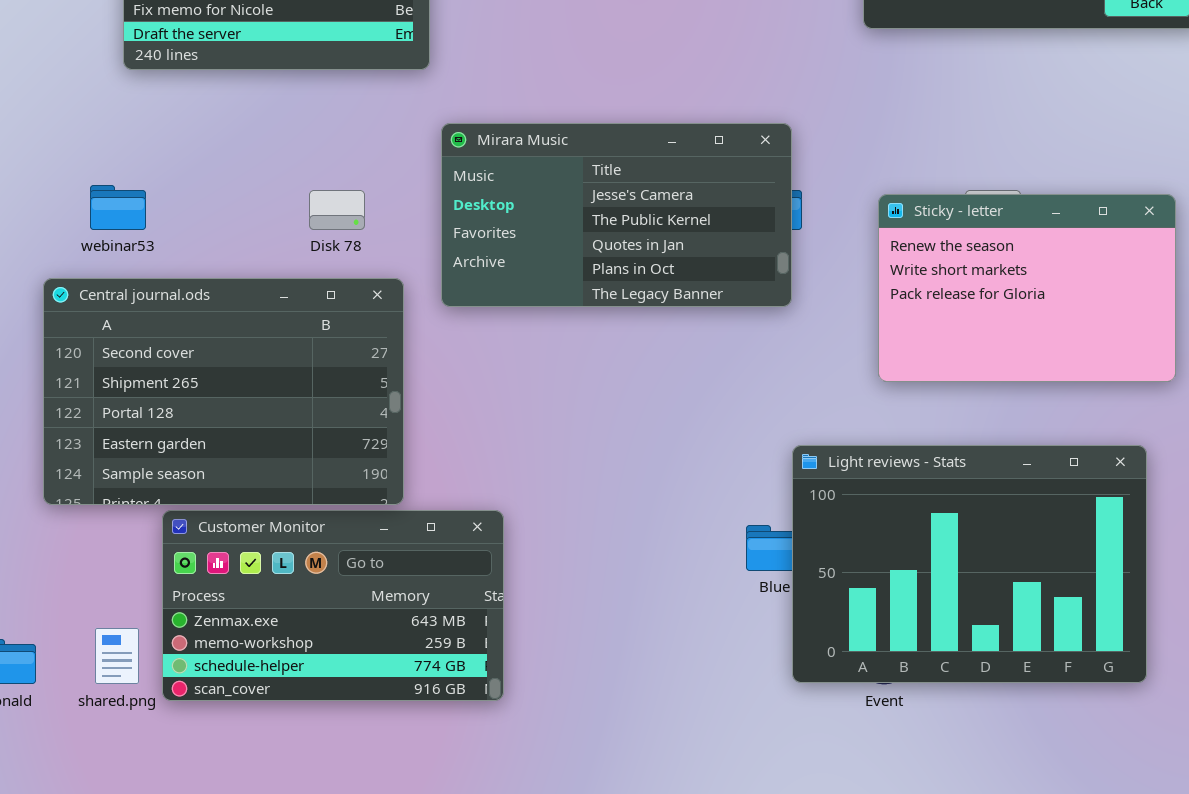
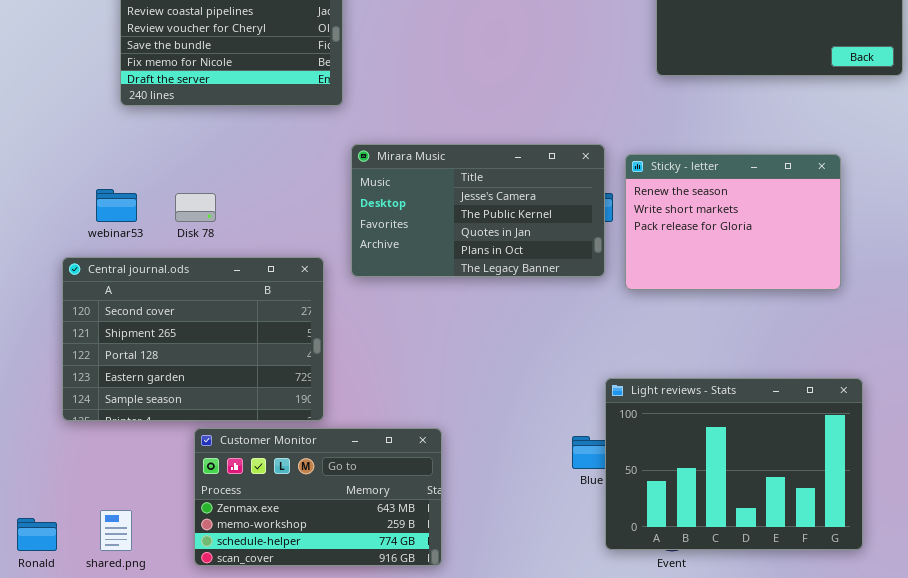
Disk 78: [309,190,365,230] -> [175,193,216,222], moved
Sticky - letter: [878,194,1176,382] -> [625,154,841,290], moved
Customer Monitor: [162,510,504,701] -> [194,428,442,566], moved

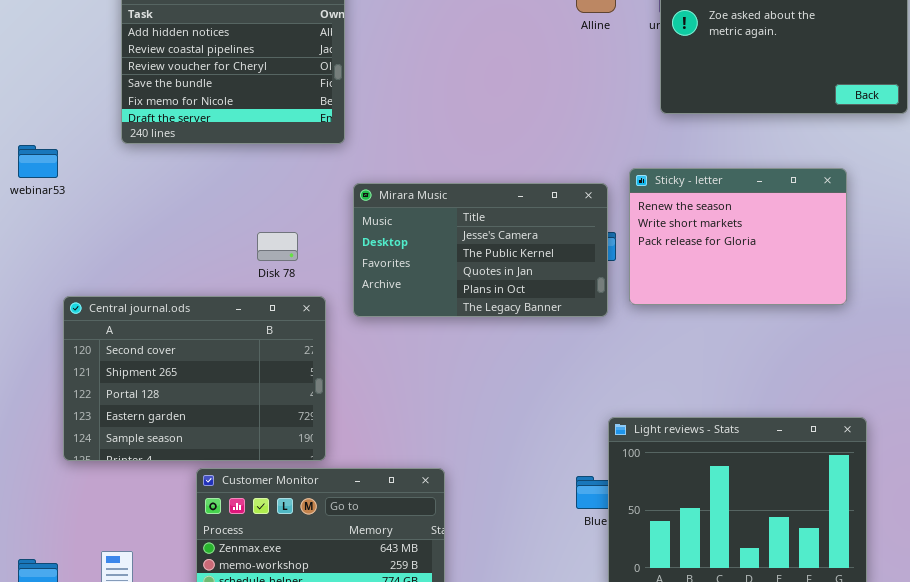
Sticky - letter: [625,154,841,290] -> [629,168,847,305], moved
webinar53: [96,189,137,222] -> [18,145,58,178], moved
Disk 78: [175,193,216,222] -> [257,232,298,261], moved

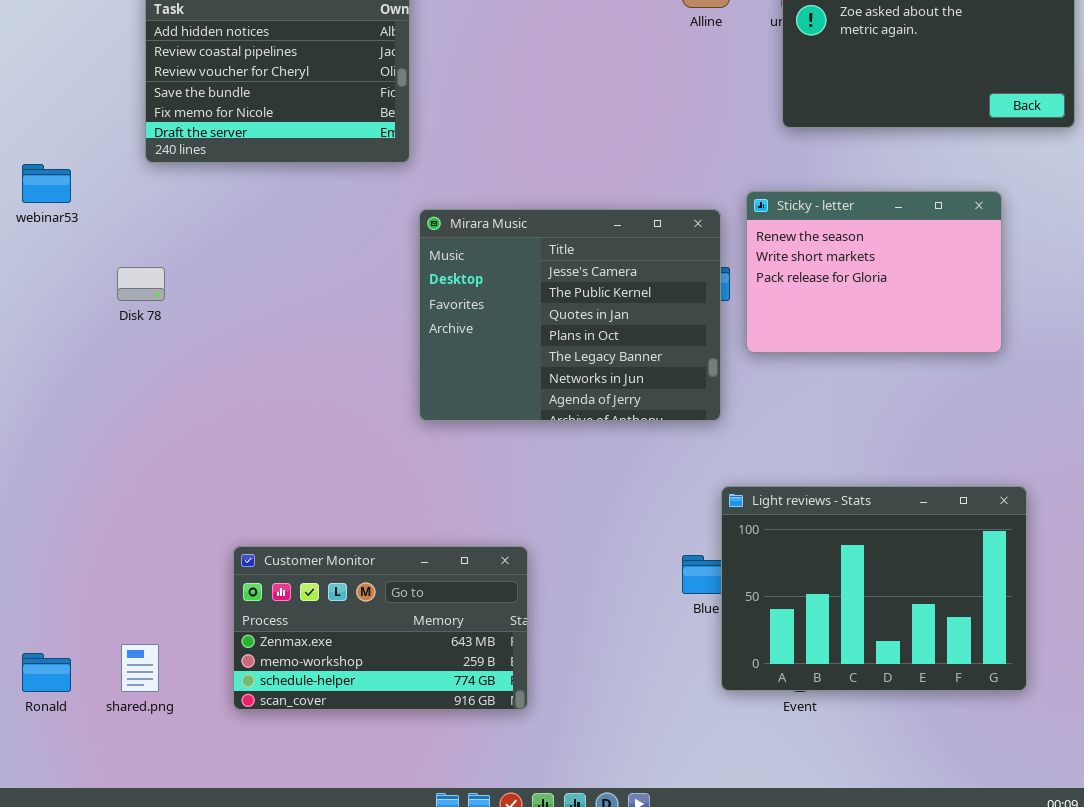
Mirara Music: [353,183,608,317] -> [419,209,721,421], resized
Disk 78: [257,232,298,261] -> [117,267,165,301], moved
Central journal.ods: [63,296,326,461] -> none, closed

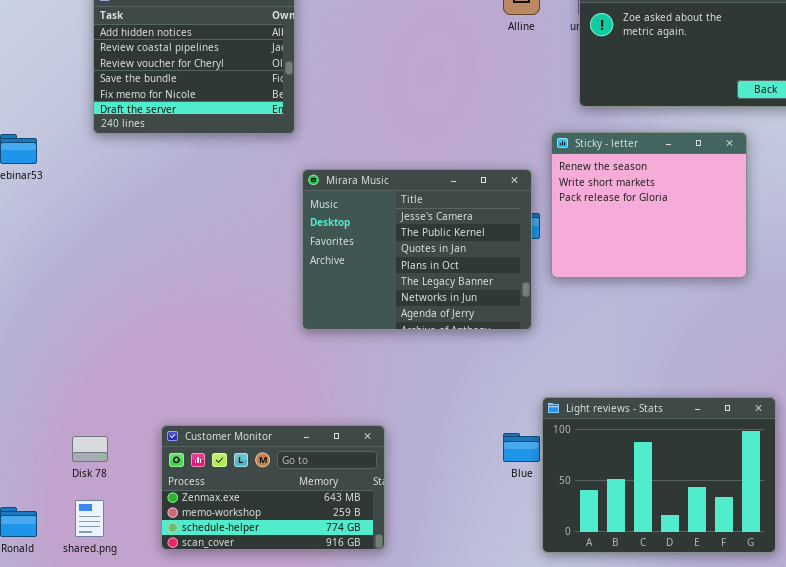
Sticky - letter: [746,191,1002,353] -> [551,132,747,278], resized
Disk 78: [117,267,165,301] -> [72,436,108,462], moved
Light reviews - Stats: [721,486,1027,691] -> [542,397,776,553], moved

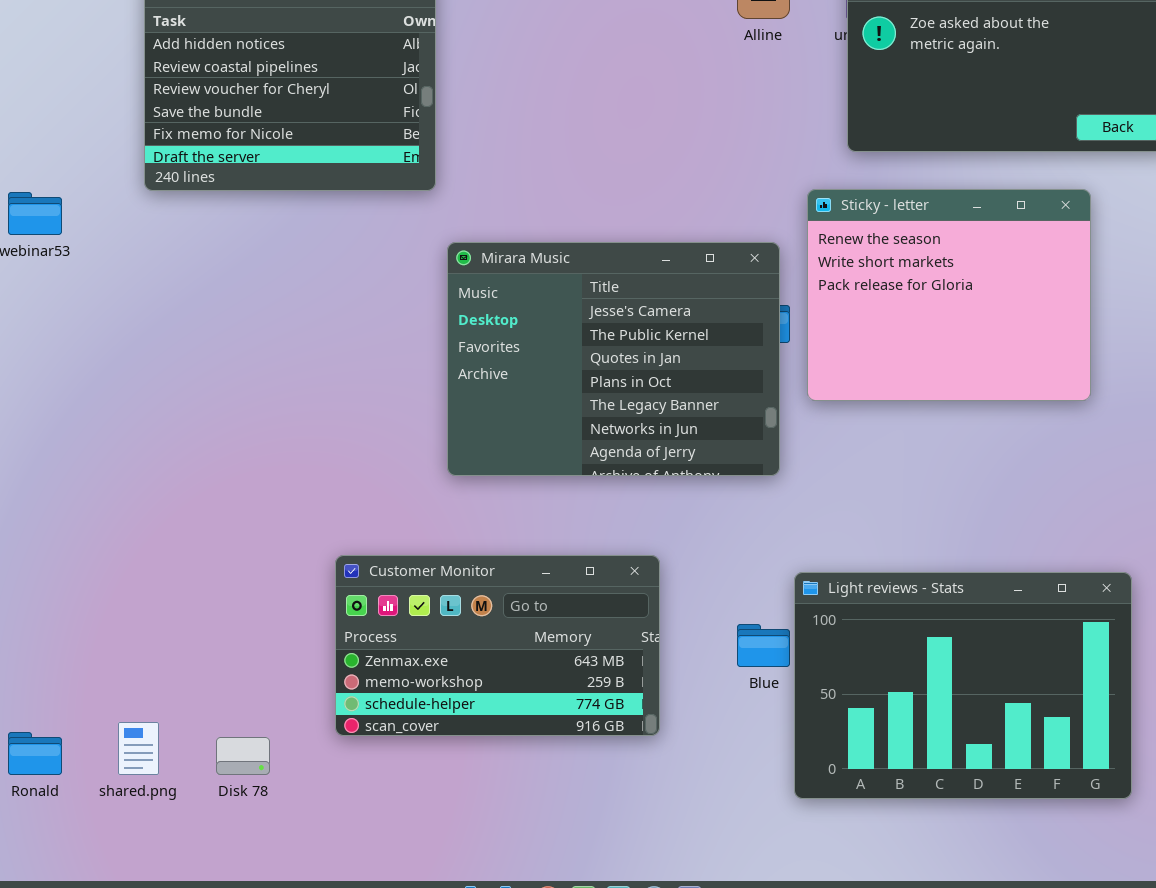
Customer Monitor: [161,425,385,550] -> [335,555,660,736], moved
Disk 78: [72,436,108,462] -> [216,737,270,775], moved

